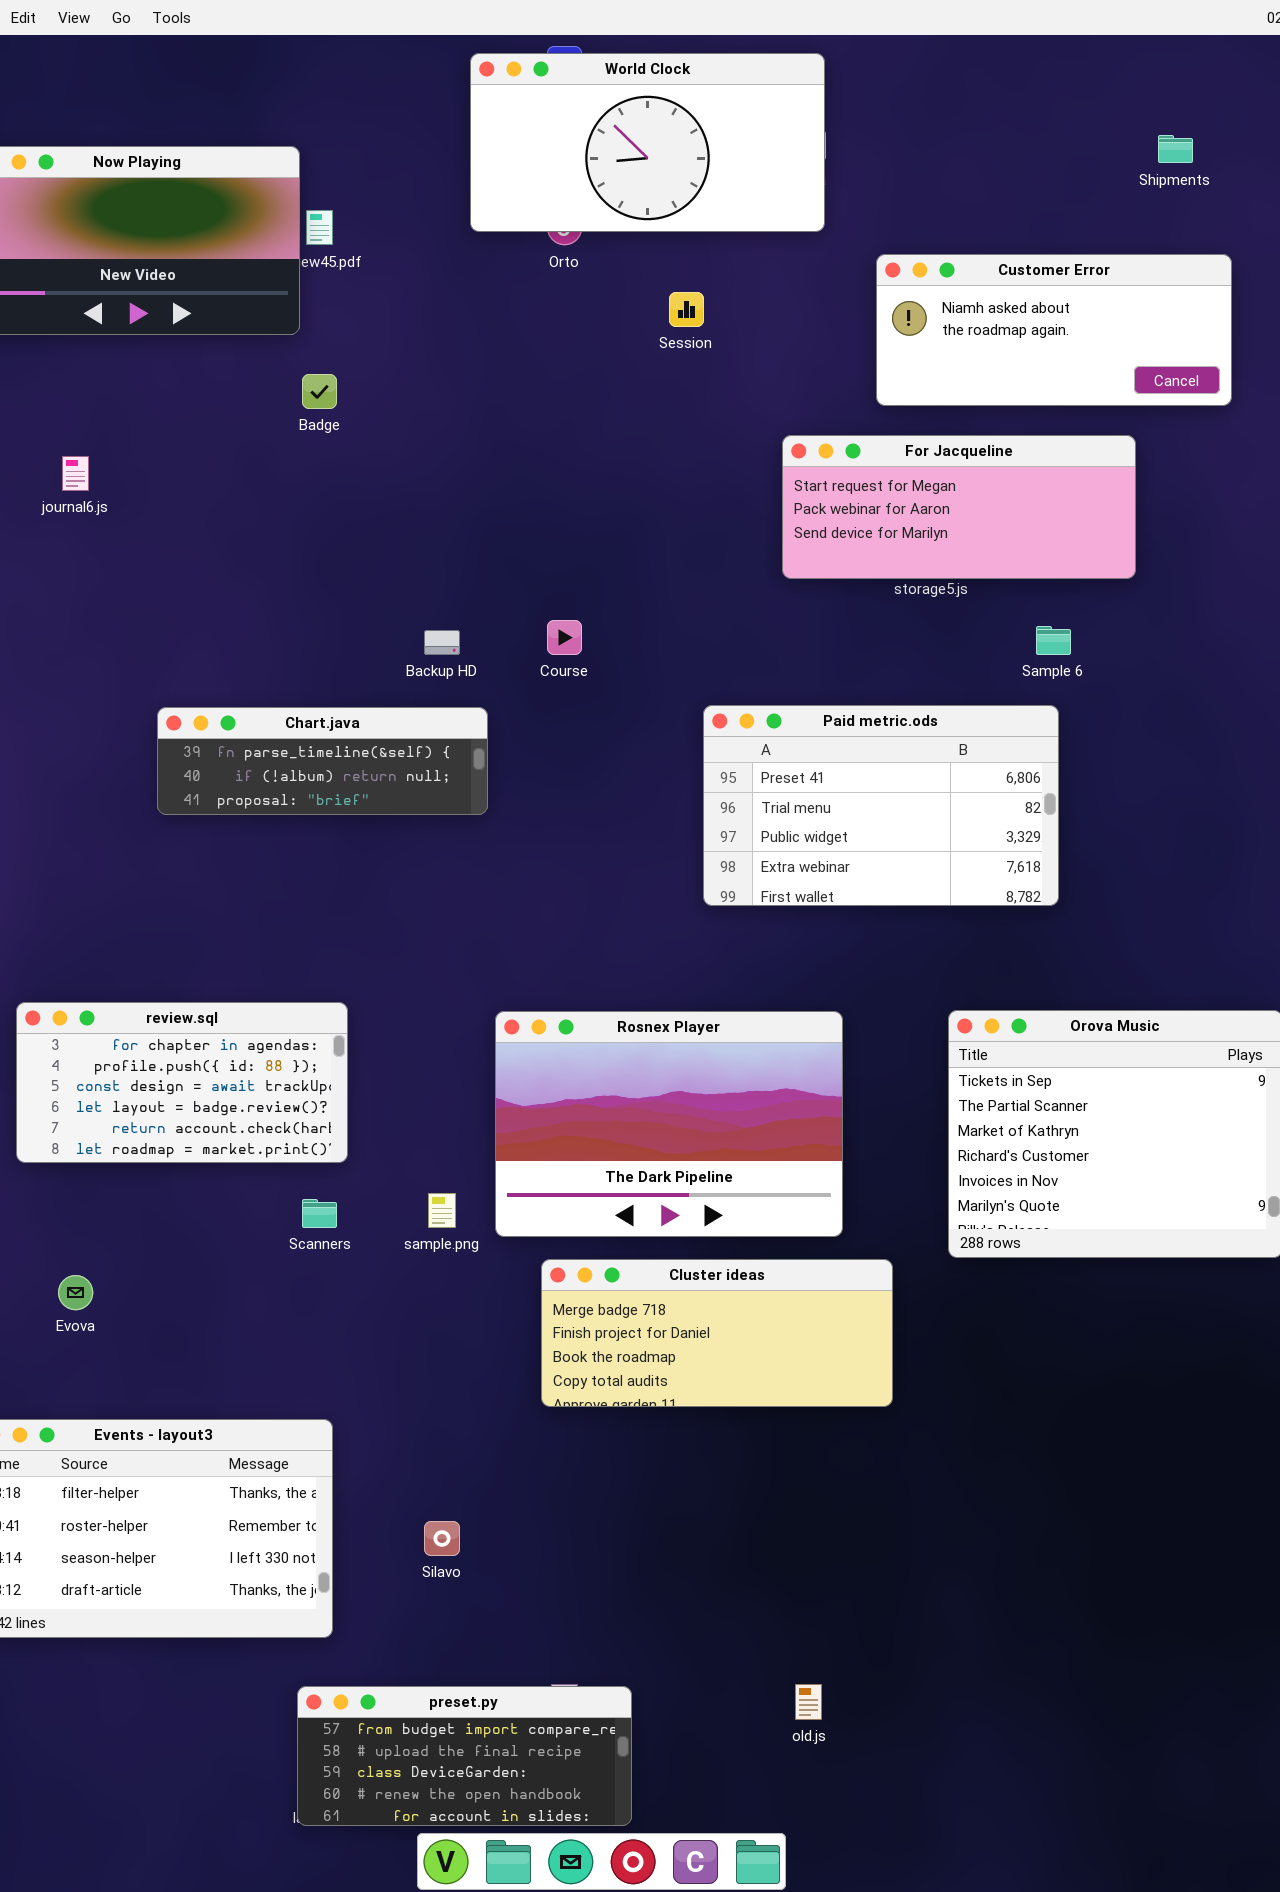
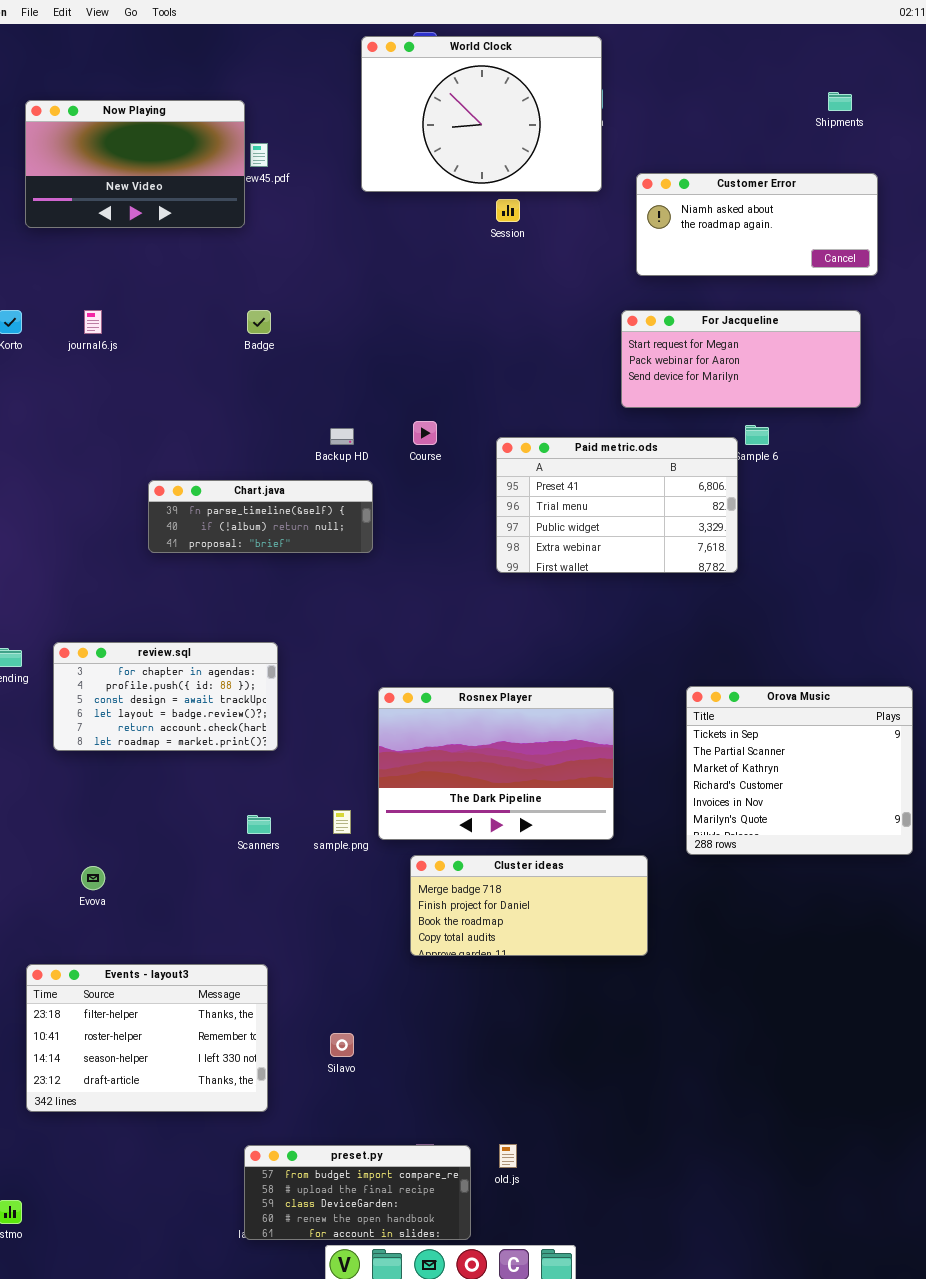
World Clock: [470,53,825,232] -> [361,36,602,192], resized
Badge: [302,374,337,409] -> [247,310,271,334], moved
For Jacqueline: [782,435,1136,579] -> [621,310,861,408], moved
Paid metric.ods: [703,705,1059,906] -> [496,437,738,573], moved
review.sql: [16,1002,348,1163] -> [53,642,278,751], moved
old.js: [795,1684,822,1720] -> [499,1144,517,1168], moved

